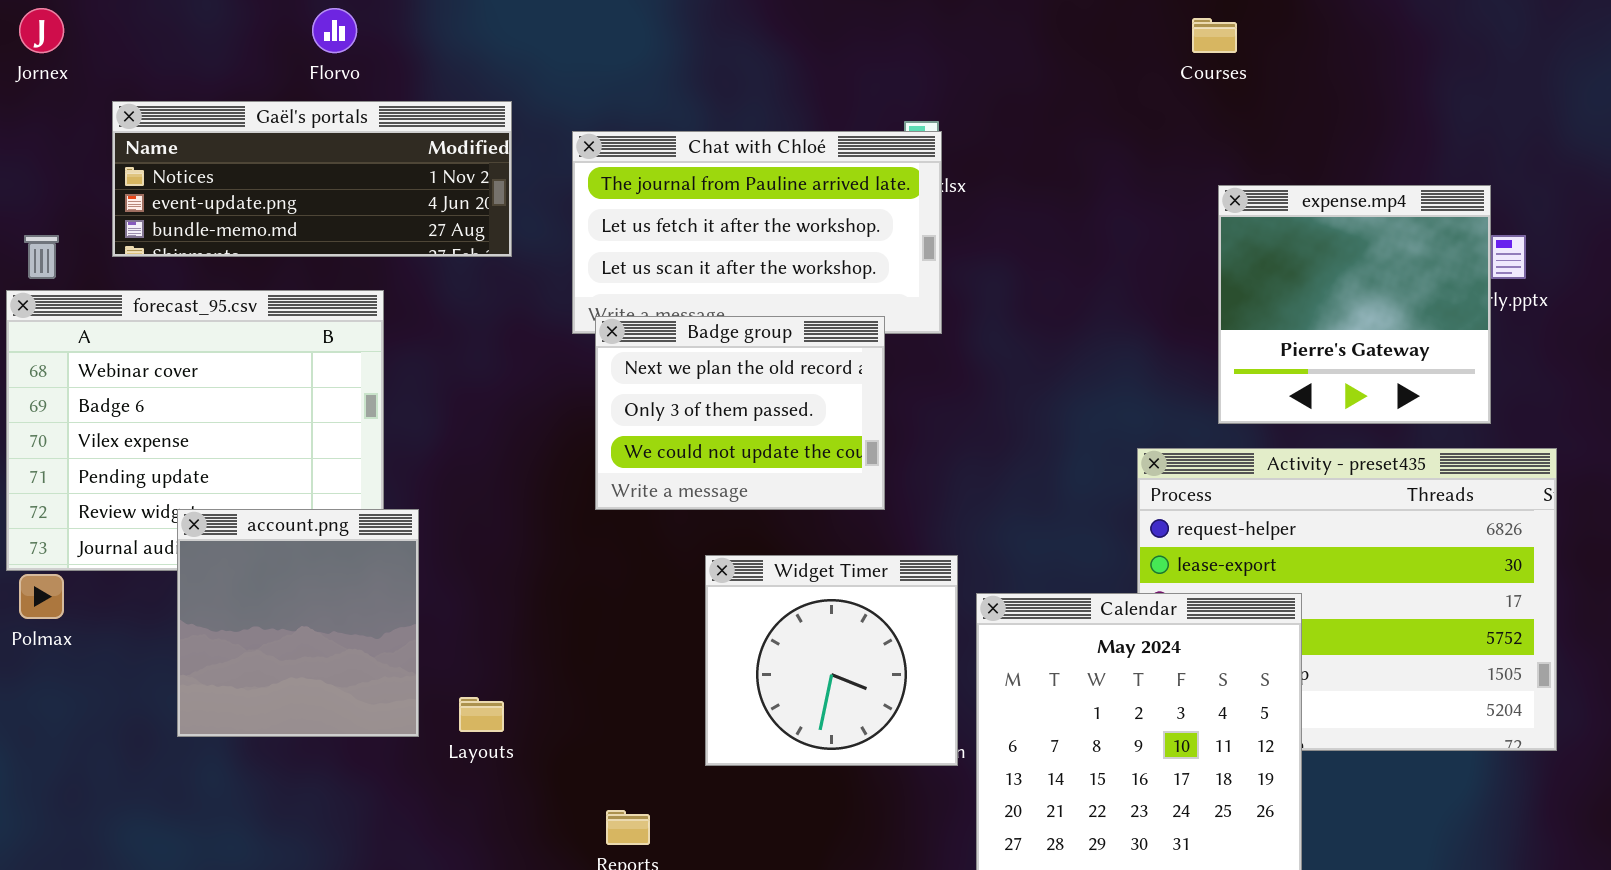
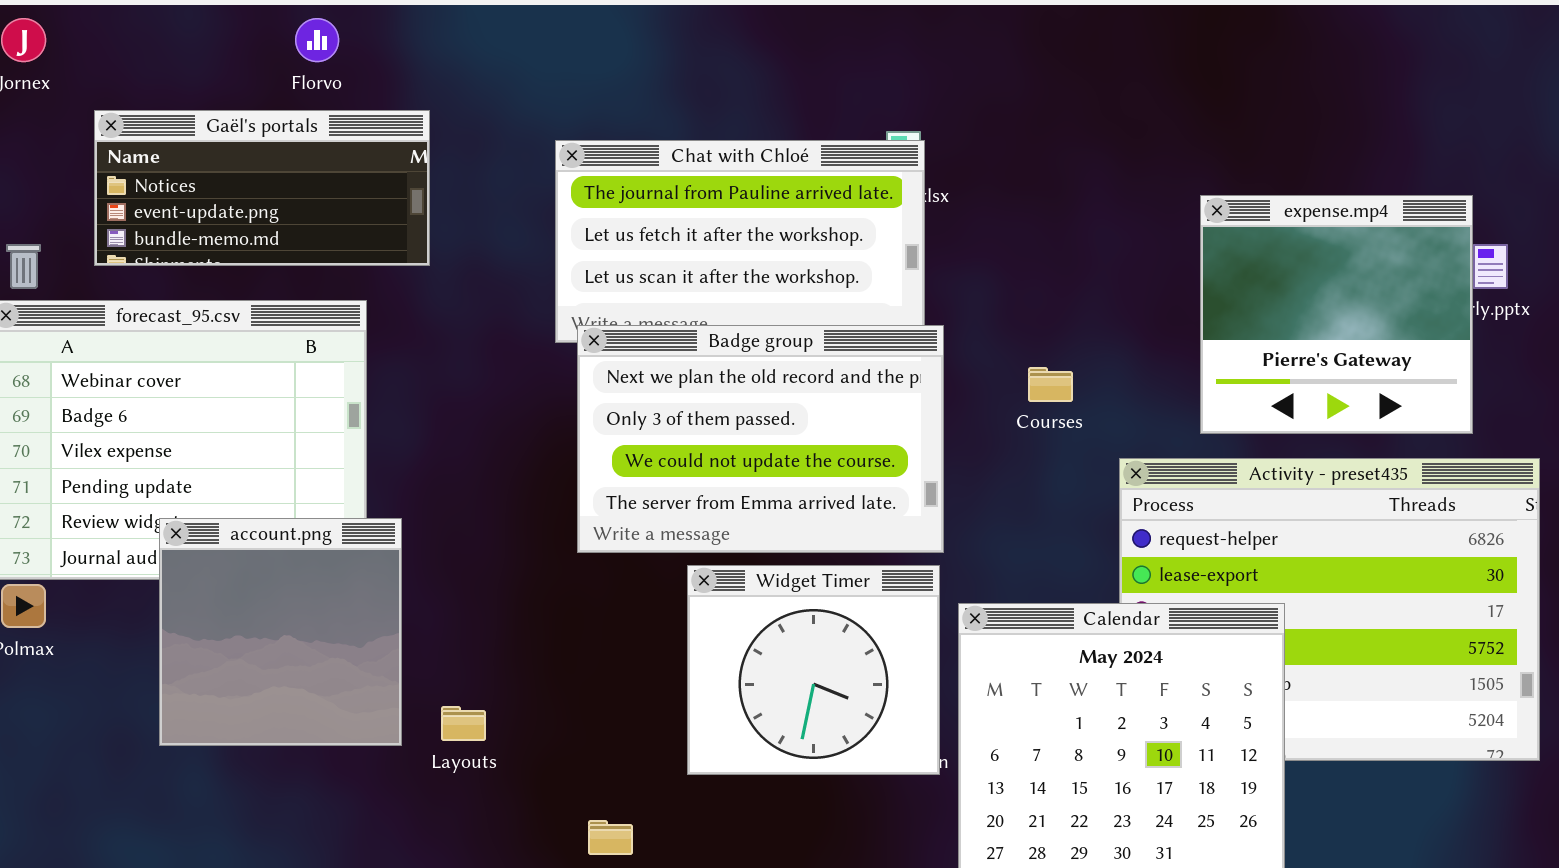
Courses: [1192,18,1237,53] -> [1028,367,1073,402], moved
Gaël's portals: [112,101,512,257] -> [94,110,430,266], resized
Badge group: [595,316,885,510] -> [577,325,944,553], resized

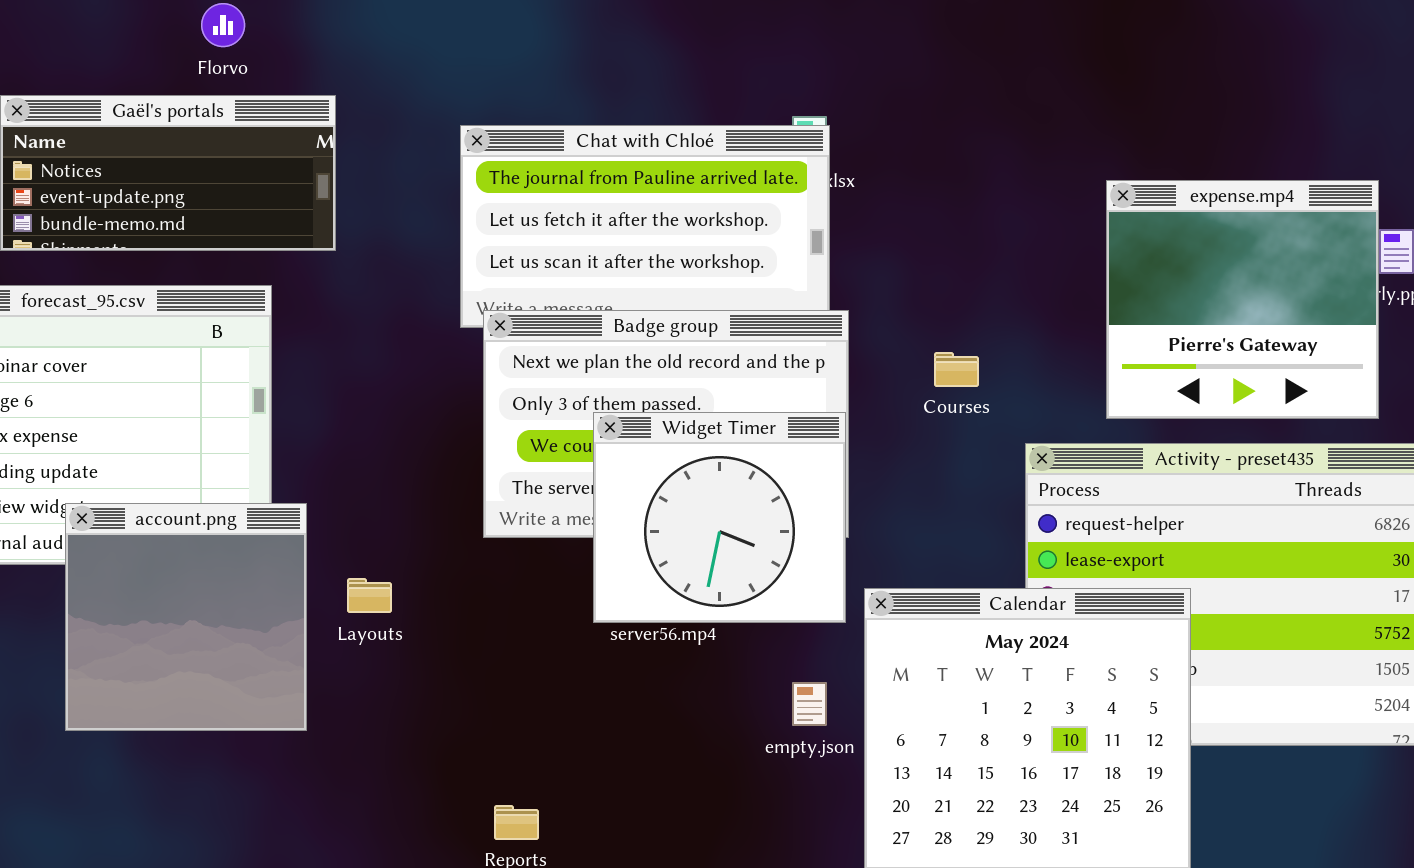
Widget Timer: [687,565,940,775] -> [593,412,846,623], moved
Layouts: [441,706,486,741] -> [347,578,392,613], moved

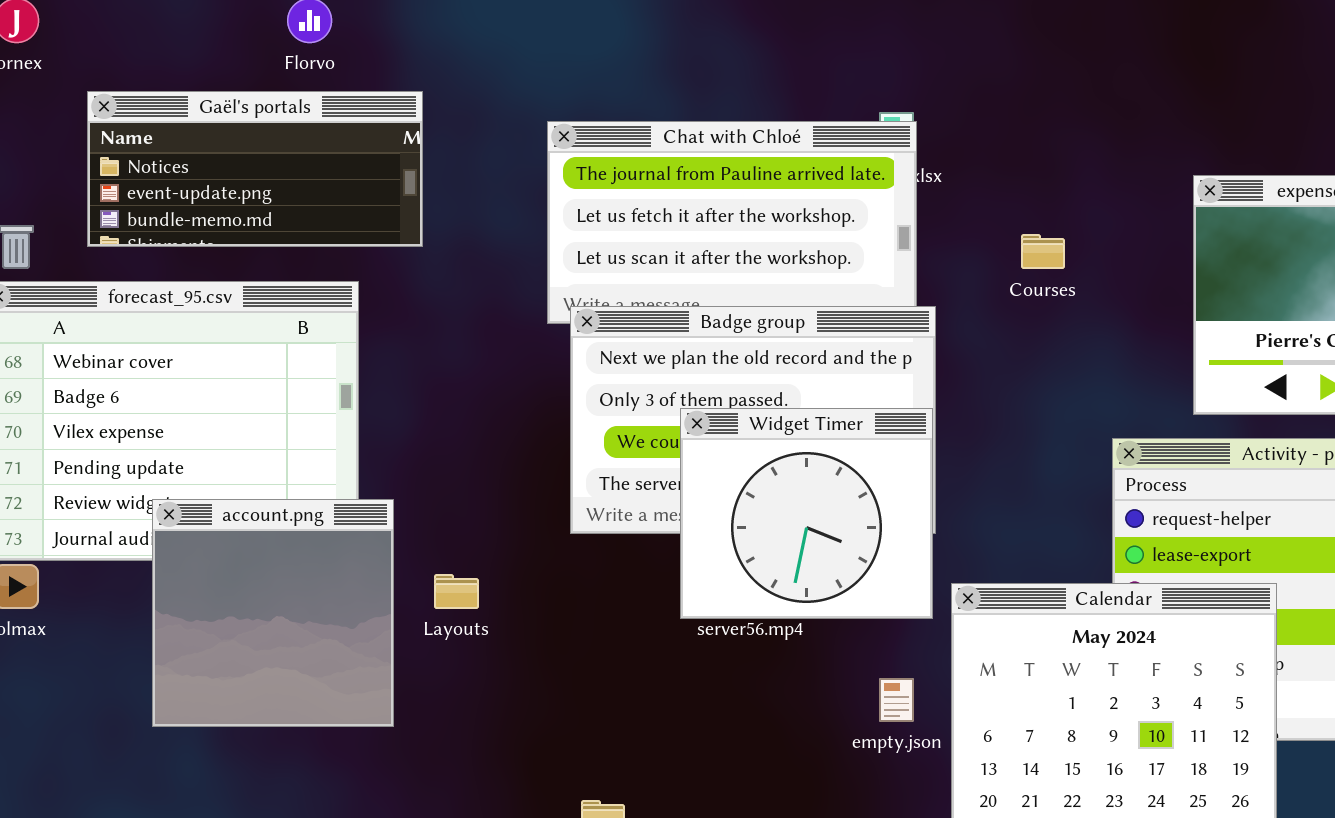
Courses: [934,352,979,387] -> [1021,234,1065,269], moved

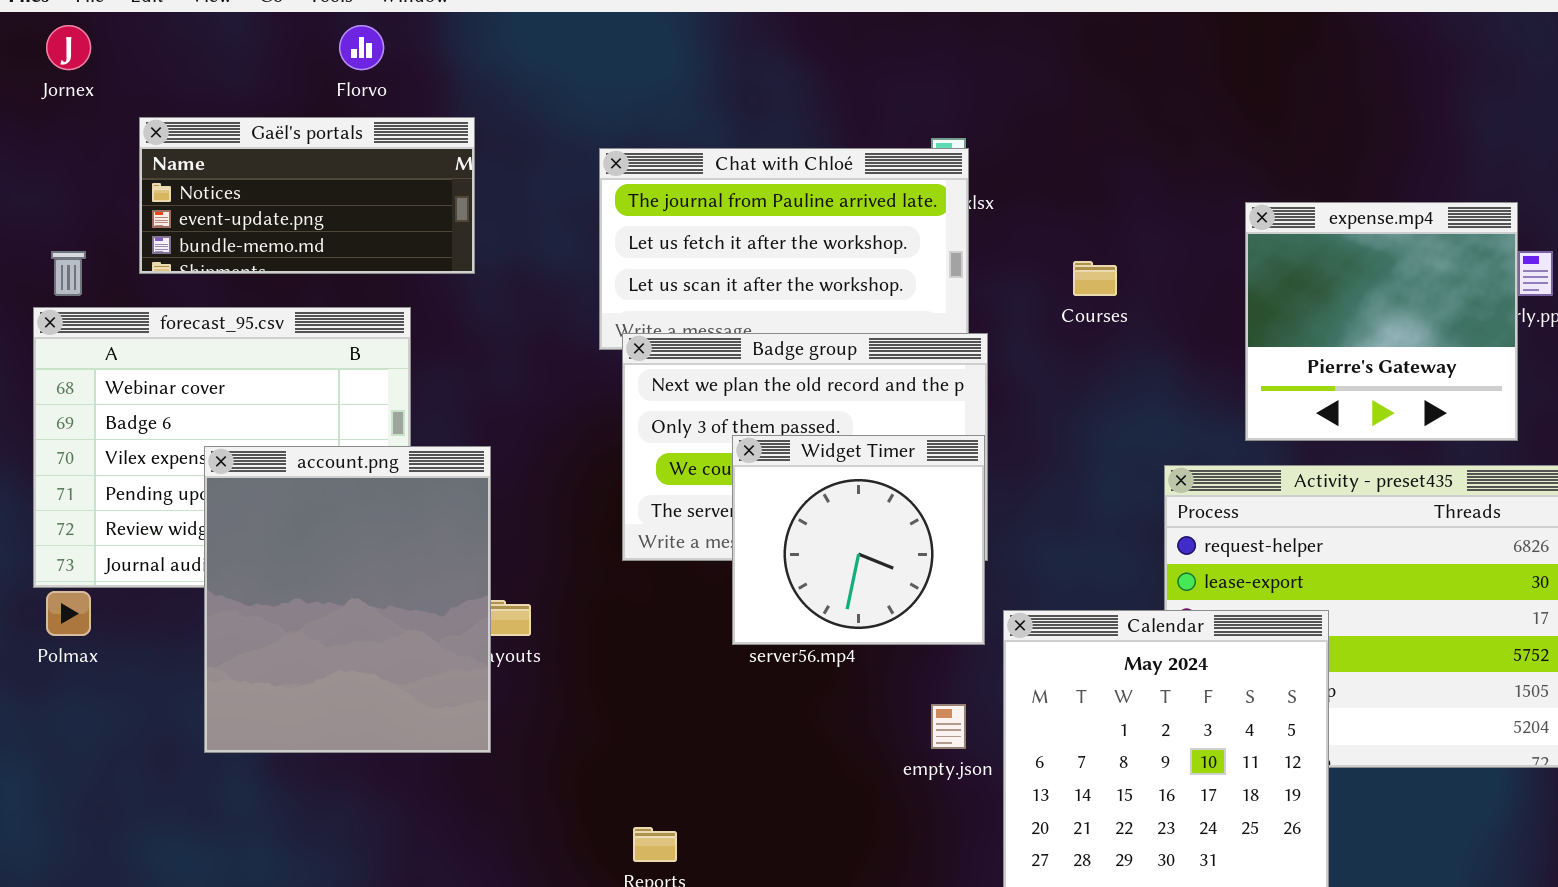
account.png: [152,499,394,727] -> [204,446,491,753], resized

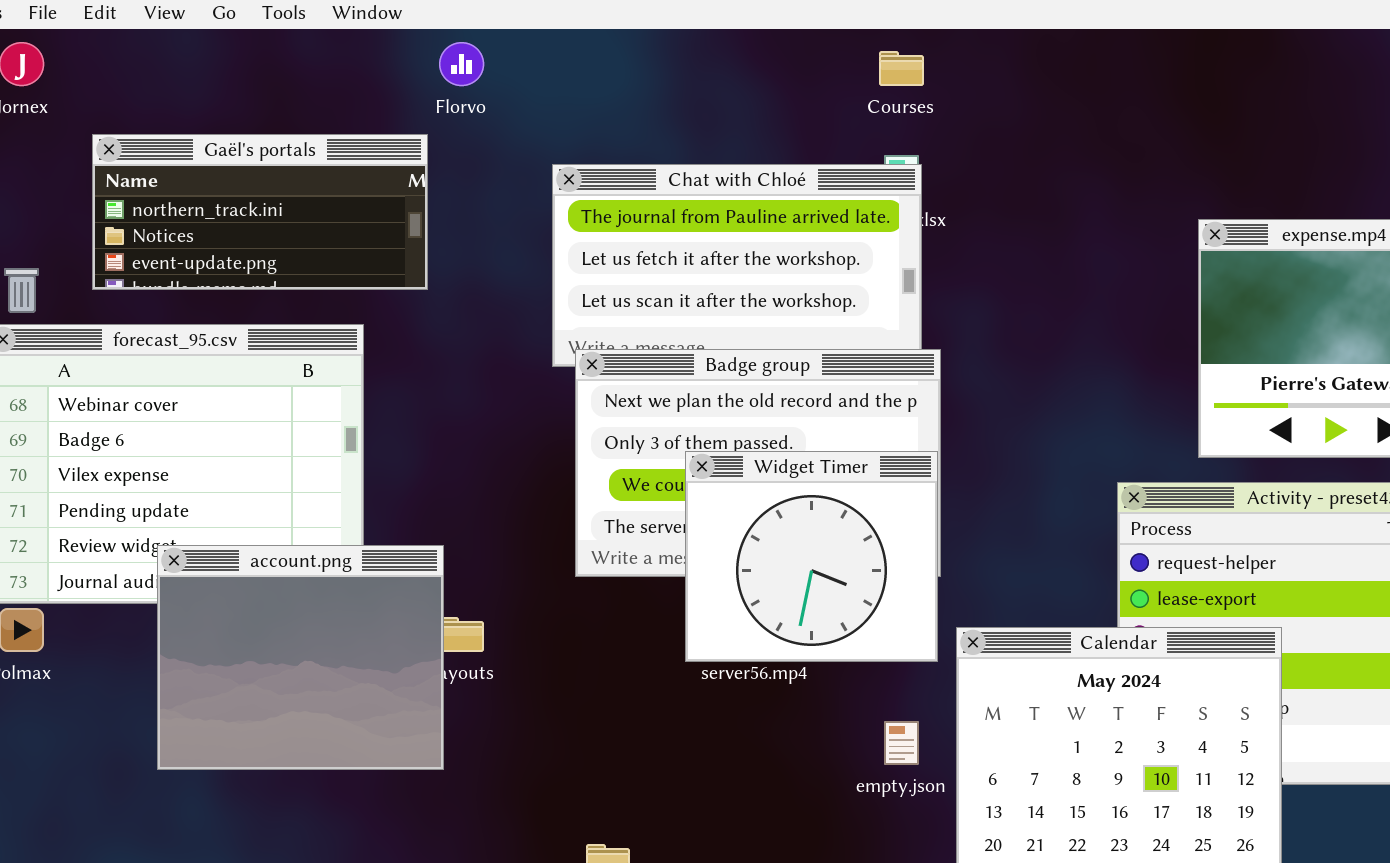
Florvo: [339,25,384,70] -> [439,42,484,86], moved
Gaël's portals: [139,117,475,274] -> [92,134,428,290], scrolled up 1 row
Courses: [1073,261,1117,296] -> [879,51,924,86], moved
account.png: [204,446,491,753] -> [157,545,444,770], resized

